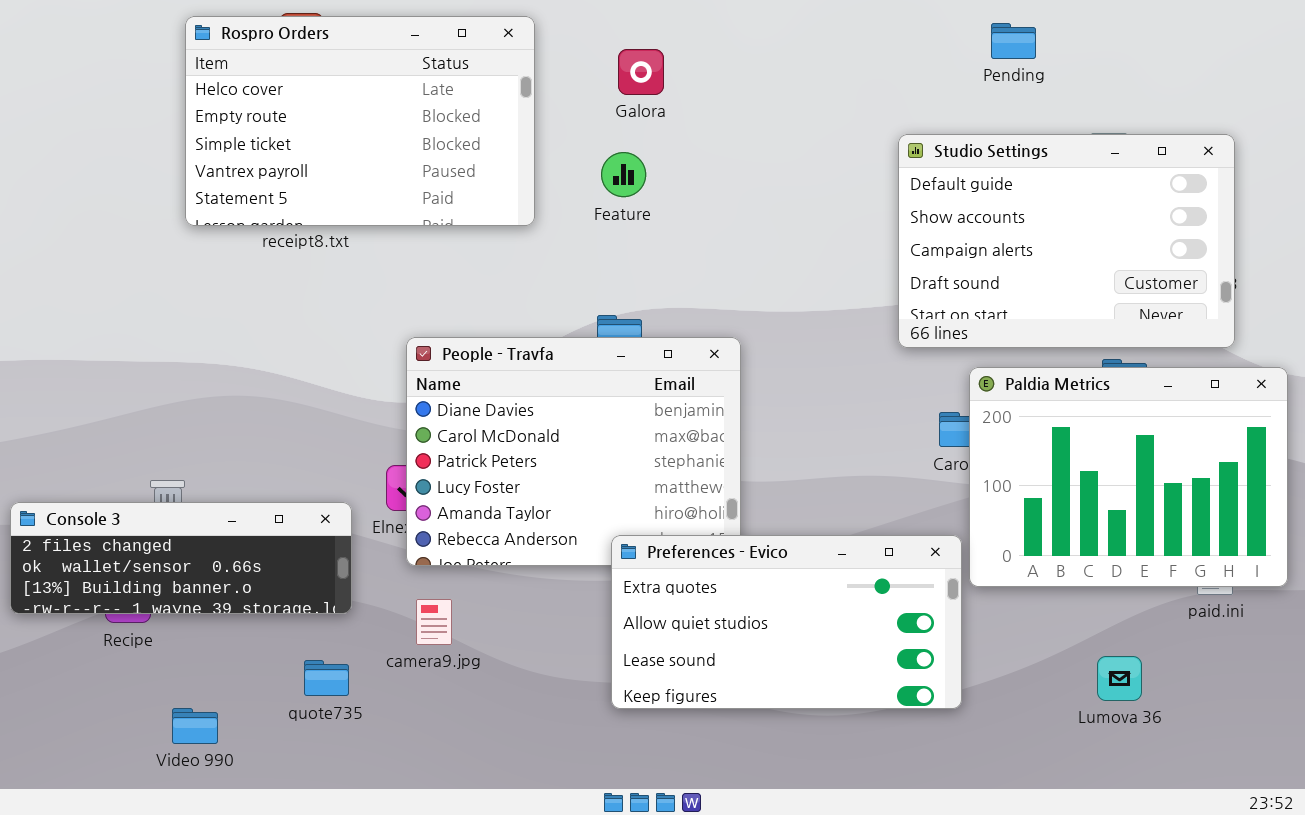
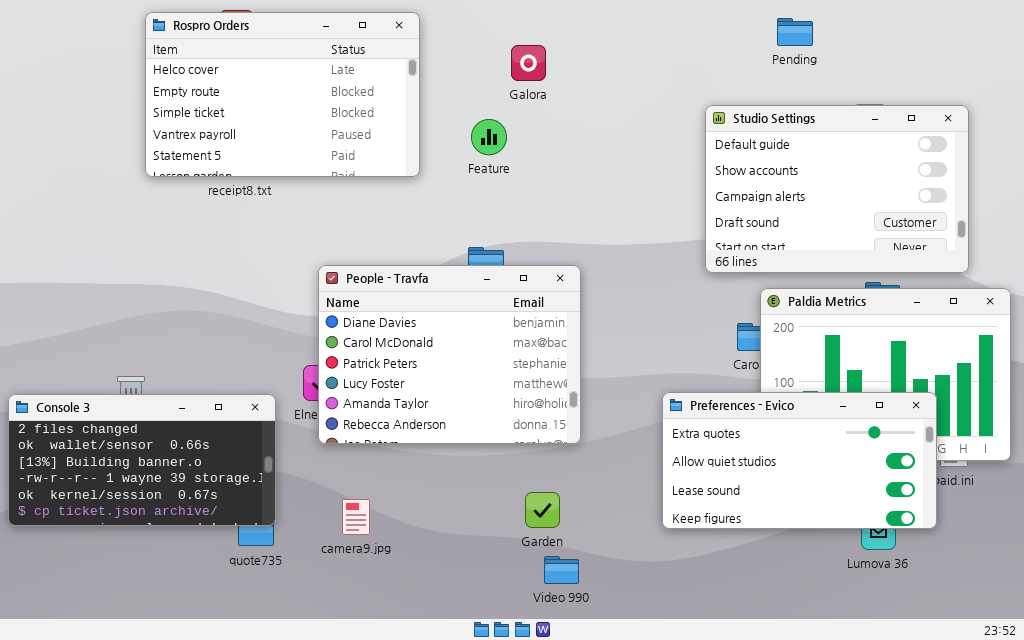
Galora: [618,49,664,95] -> [511,45,546,81], moved
Console 3: [10,502,352,614] -> [8,394,276,526], resized
Preferences - Evico: [611,535,962,709] -> [662,392,937,529], moved
camera9.jpg: [416,599,452,645] -> [342,499,370,535], moved
Video 990: [172,708,218,744] -> [544,556,579,584], moved

